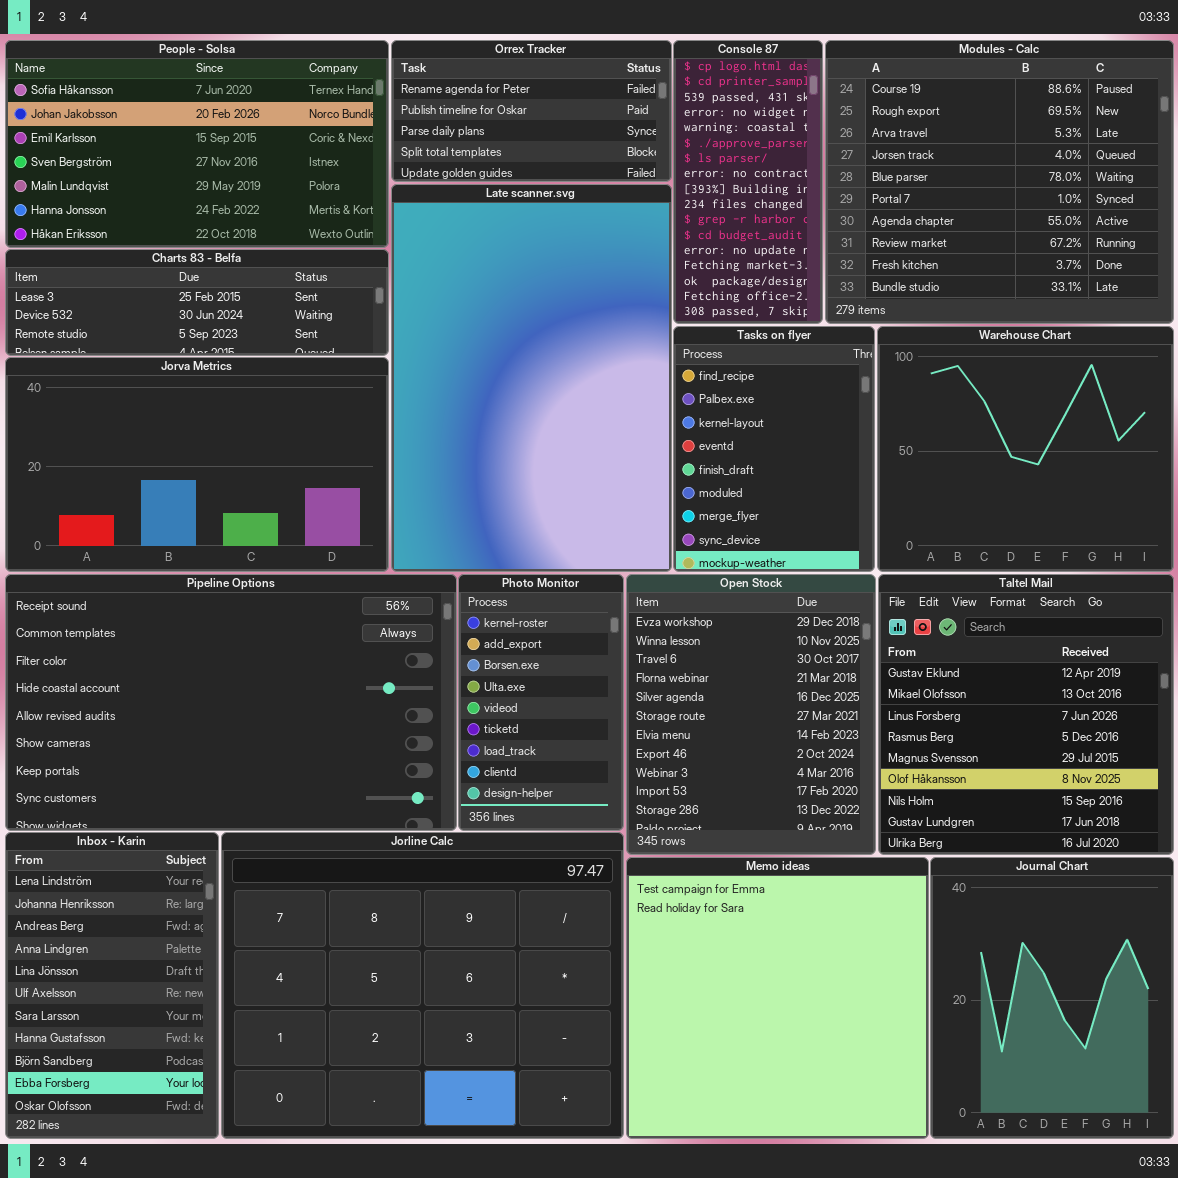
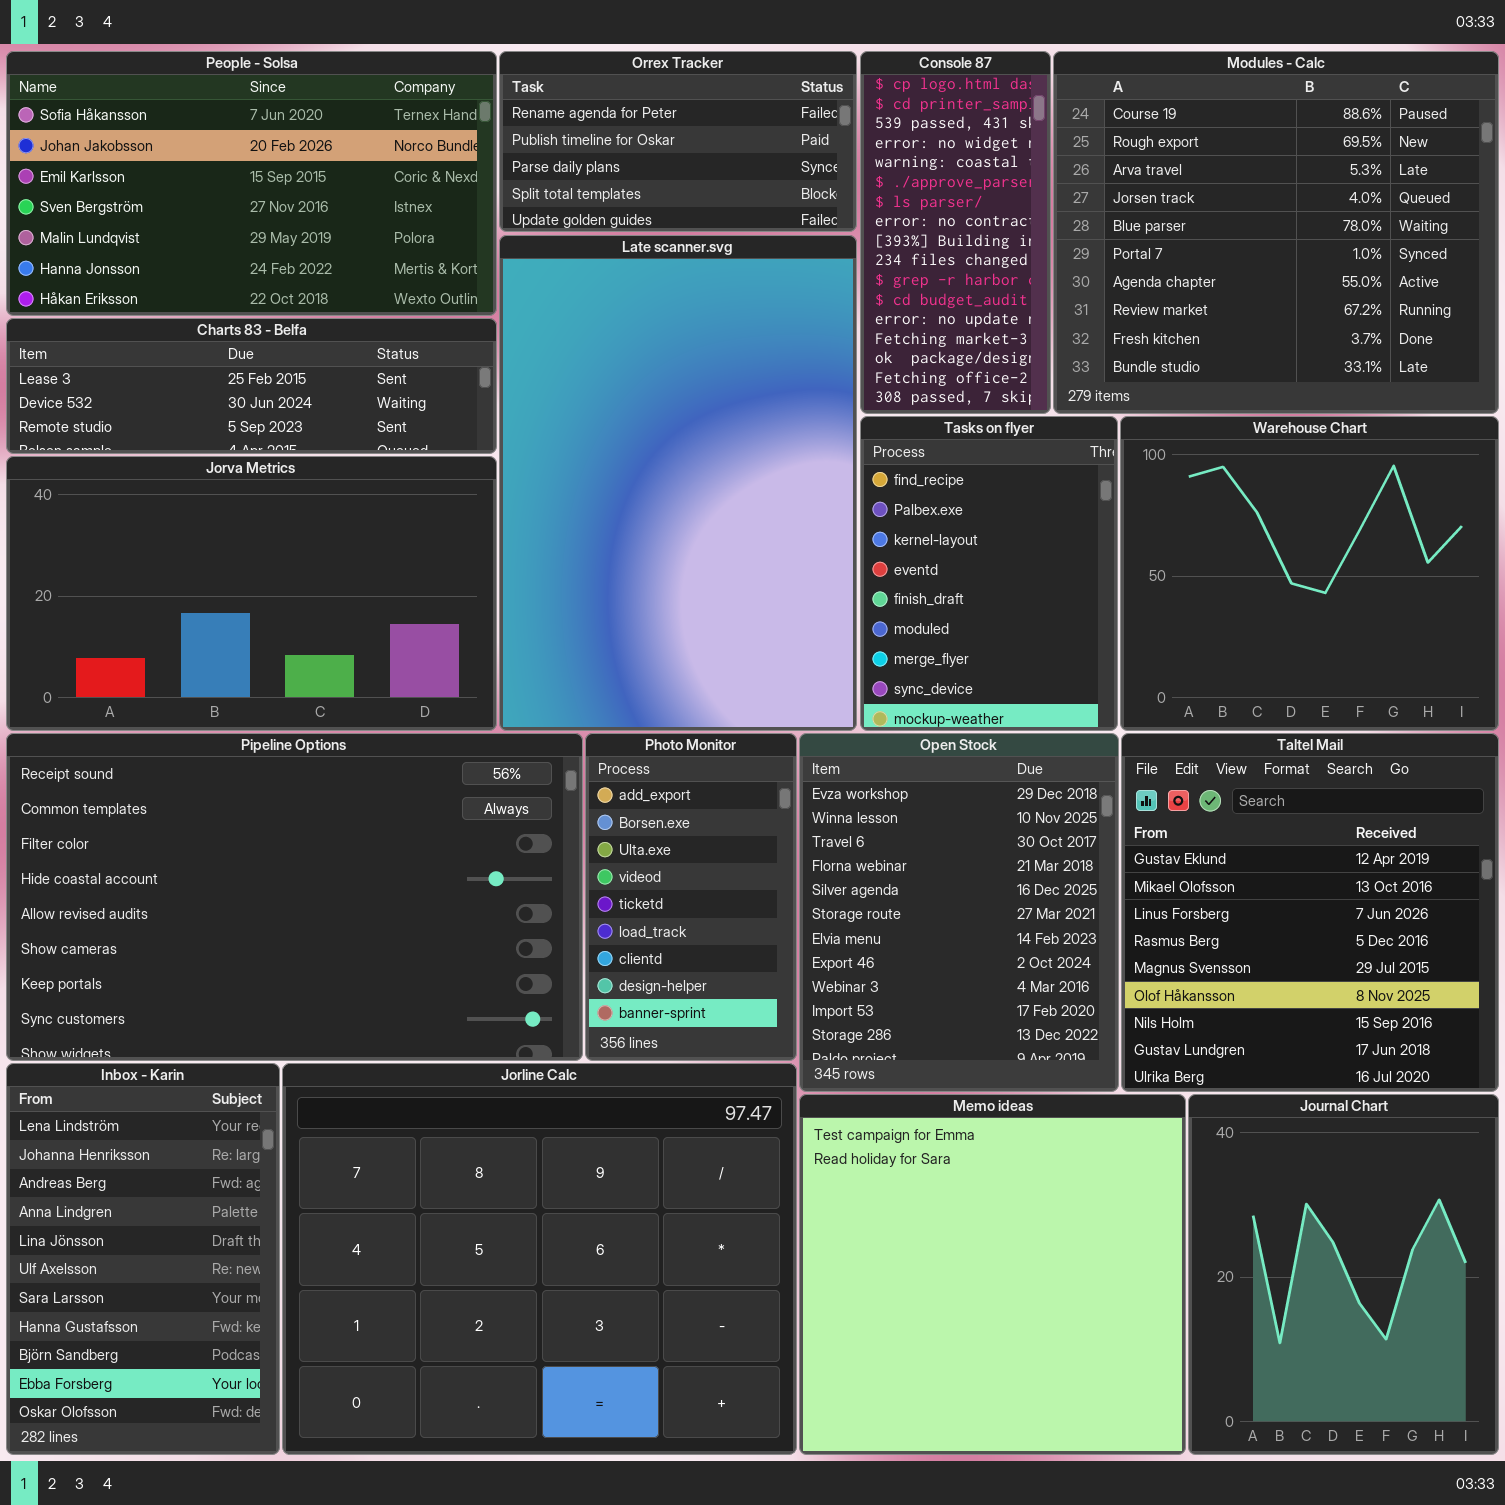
Photo Monitor: [458,574,624,831] -> [585,733,797,1061], scrolled down 1 row

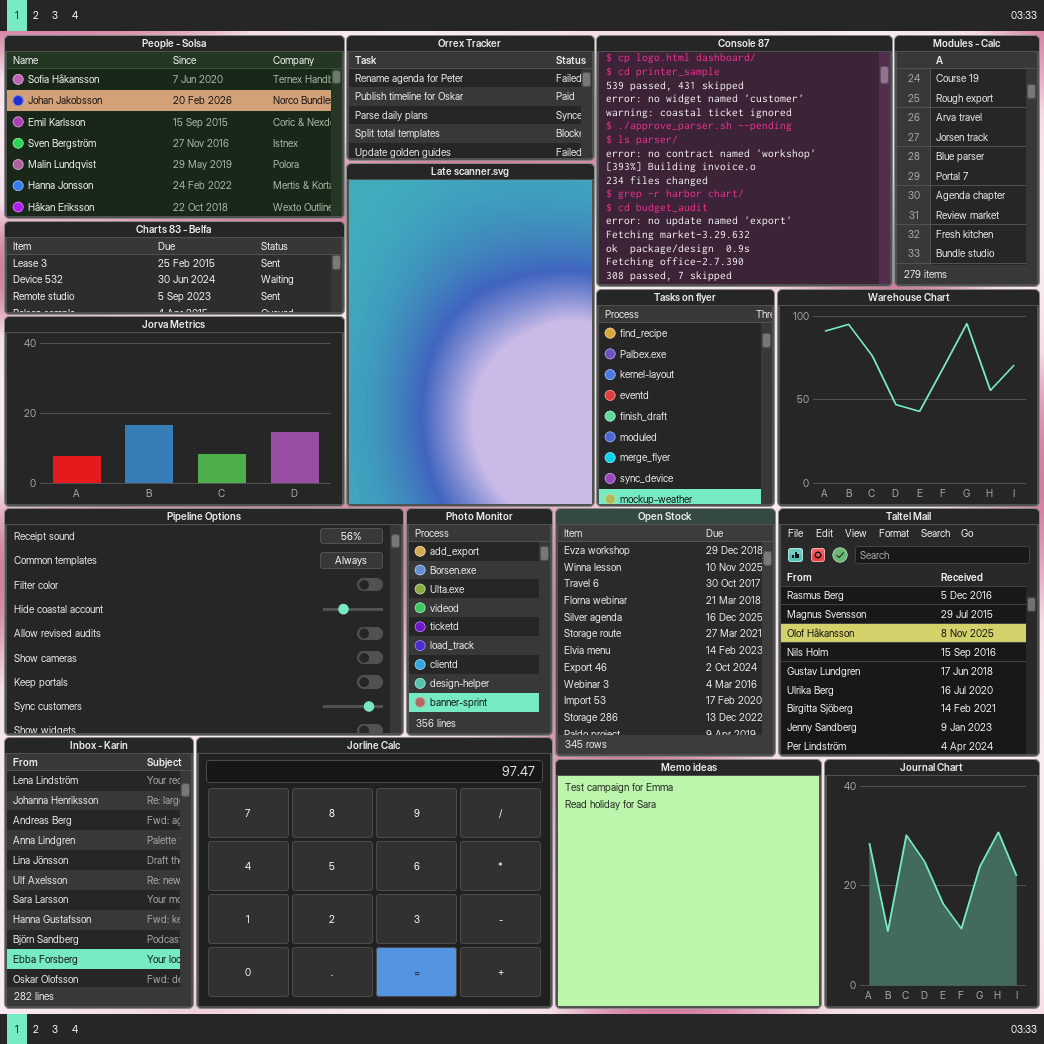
Console 87: [860,51,1051,414] -> [596,35,893,287], resized
Modules - Calc: [1053,51,1499,414] -> [894,35,1040,287], resized
Taltel Mail: [1121,733,1499,1092] -> [778,508,1040,757], scrolled down 3 rows

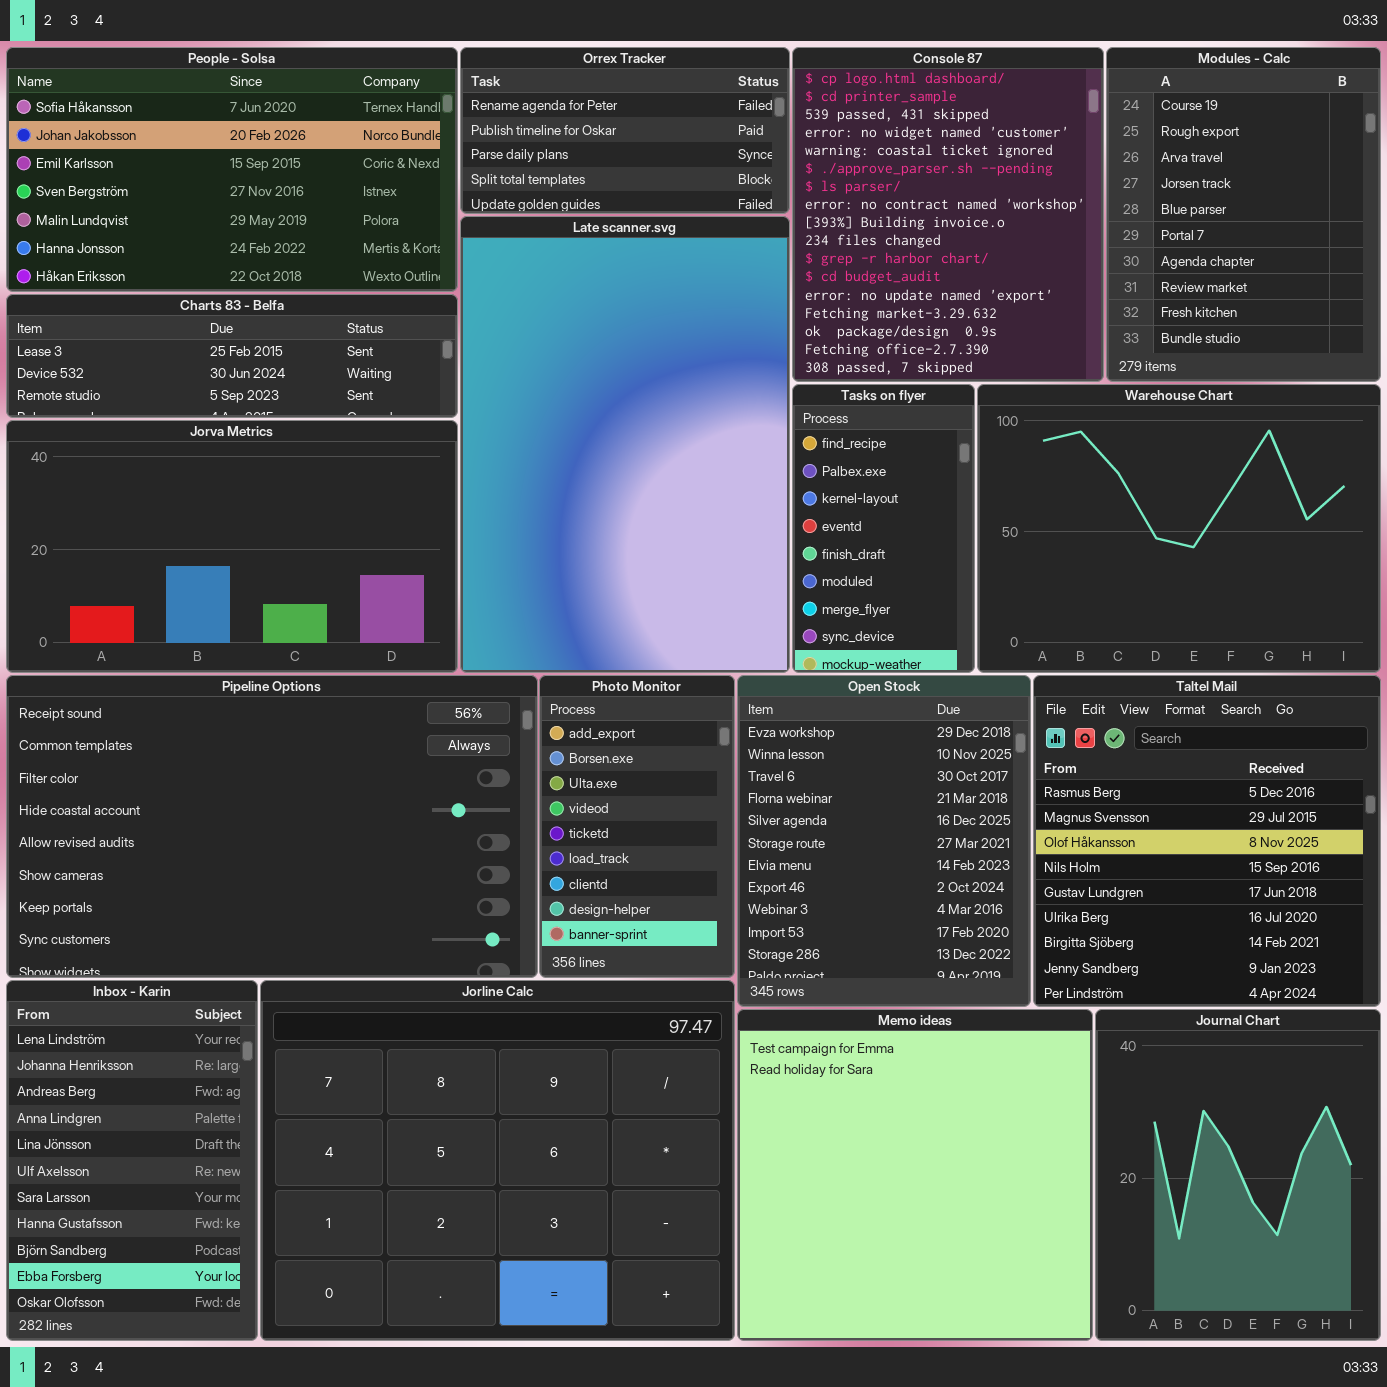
Console 87: [596,35,893,287] -> [792,47,1104,382], resized
Modules - Calc: [894,35,1040,287] -> [1106,47,1381,382], resized
Tasks on flyer: [596,289,775,507] -> [792,384,975,673], resized
Warehouse Chart: [777,289,1040,507] -> [977,384,1381,673], resized

